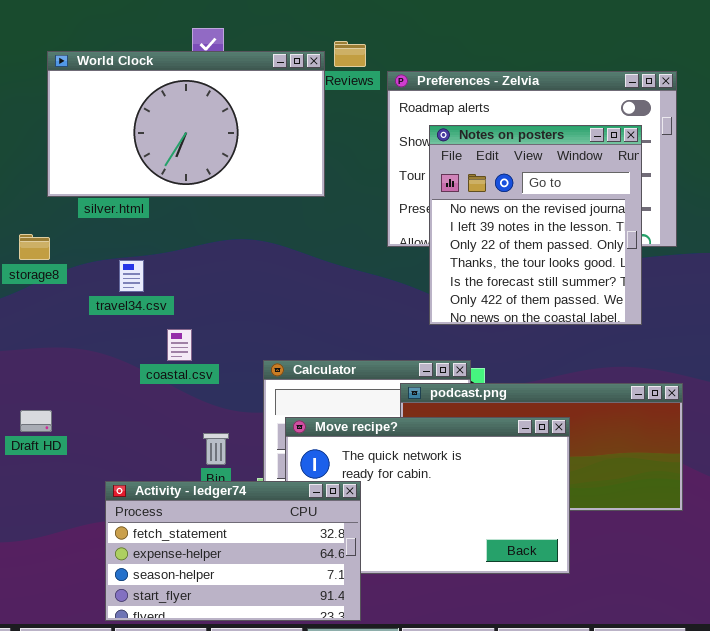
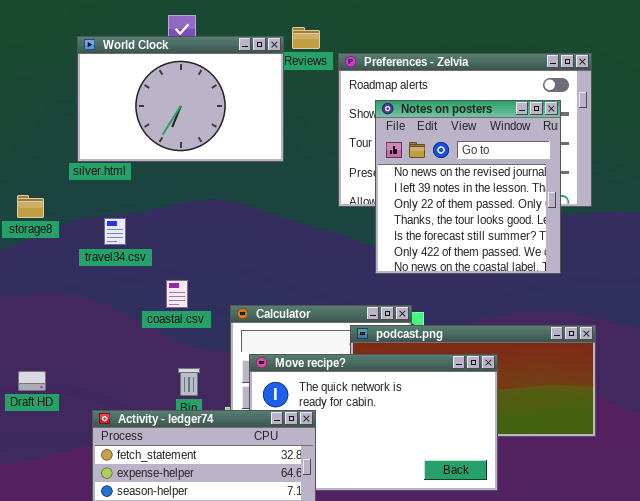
World Clock: [47,51,325,197] -> [77,36,284,162], resized
coastal.csv: [167,329,192,361] -> [166,280,188,308], moved
Draft HD: [20,410,52,432] -> [18,371,46,391], moved

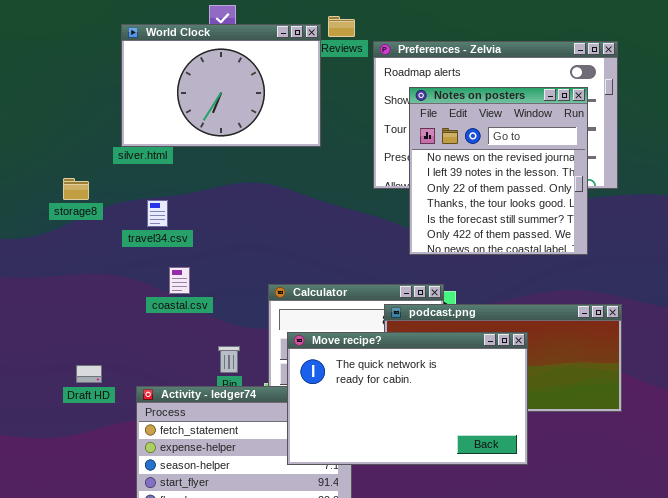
coastal.csv: [166,280,188,308] -> [169,267,190,294], moved
Move recipe?: [249,354,498,491] -> [287,332,528,465], raised
Draft HD: [18,371,46,391] -> [76,365,102,383], moved

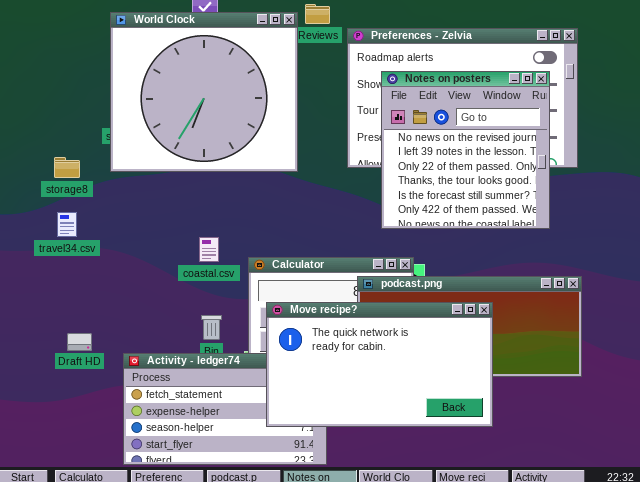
World Clock: [121,24,321,147] -> [110,12,298,172], resized
travel34.csv: [147,200,168,227] -> [57,212,77,237], moved
coastal.csv: [169,267,190,294] -> [199,237,219,262], moved

